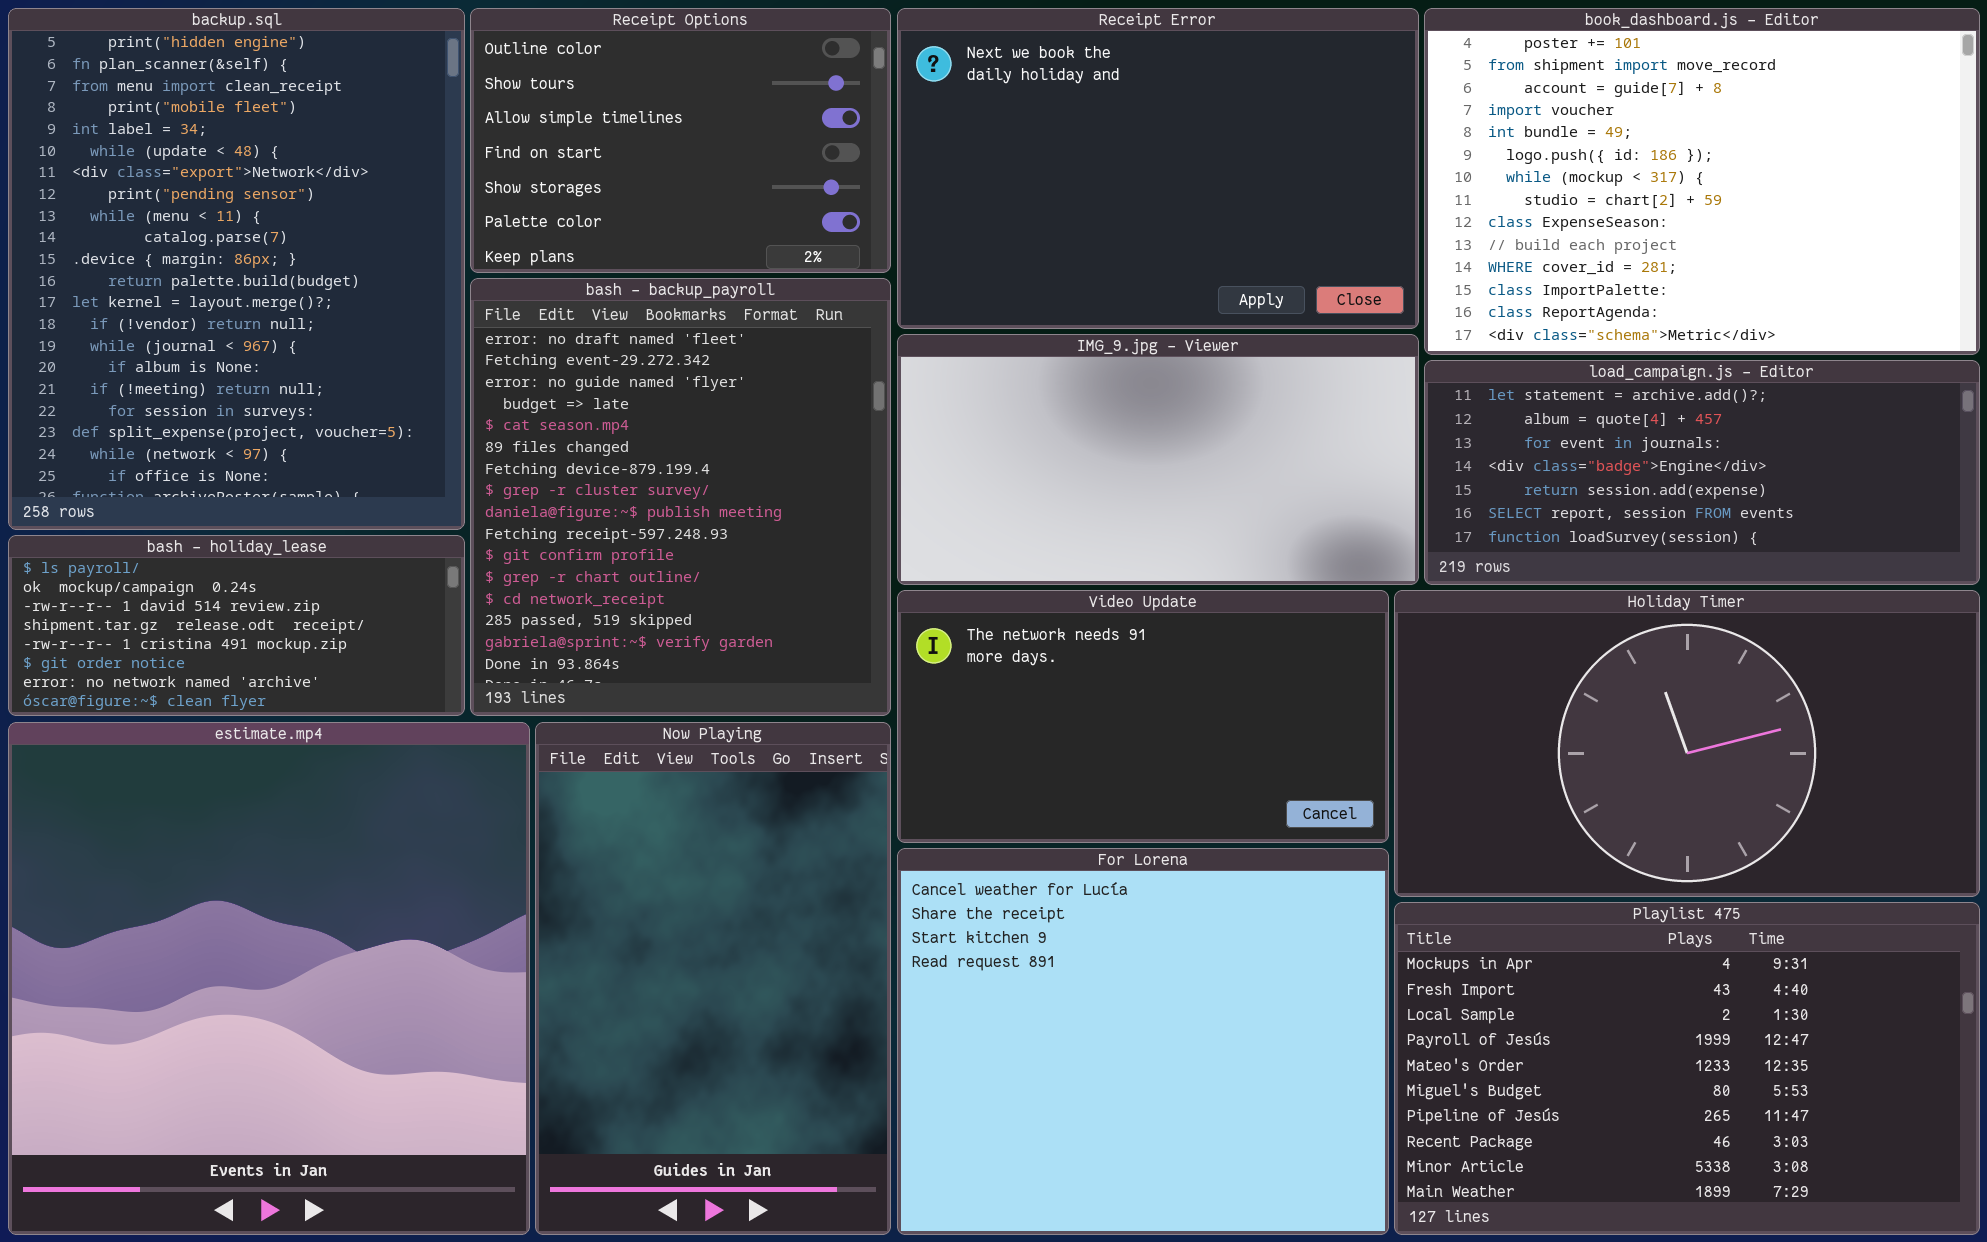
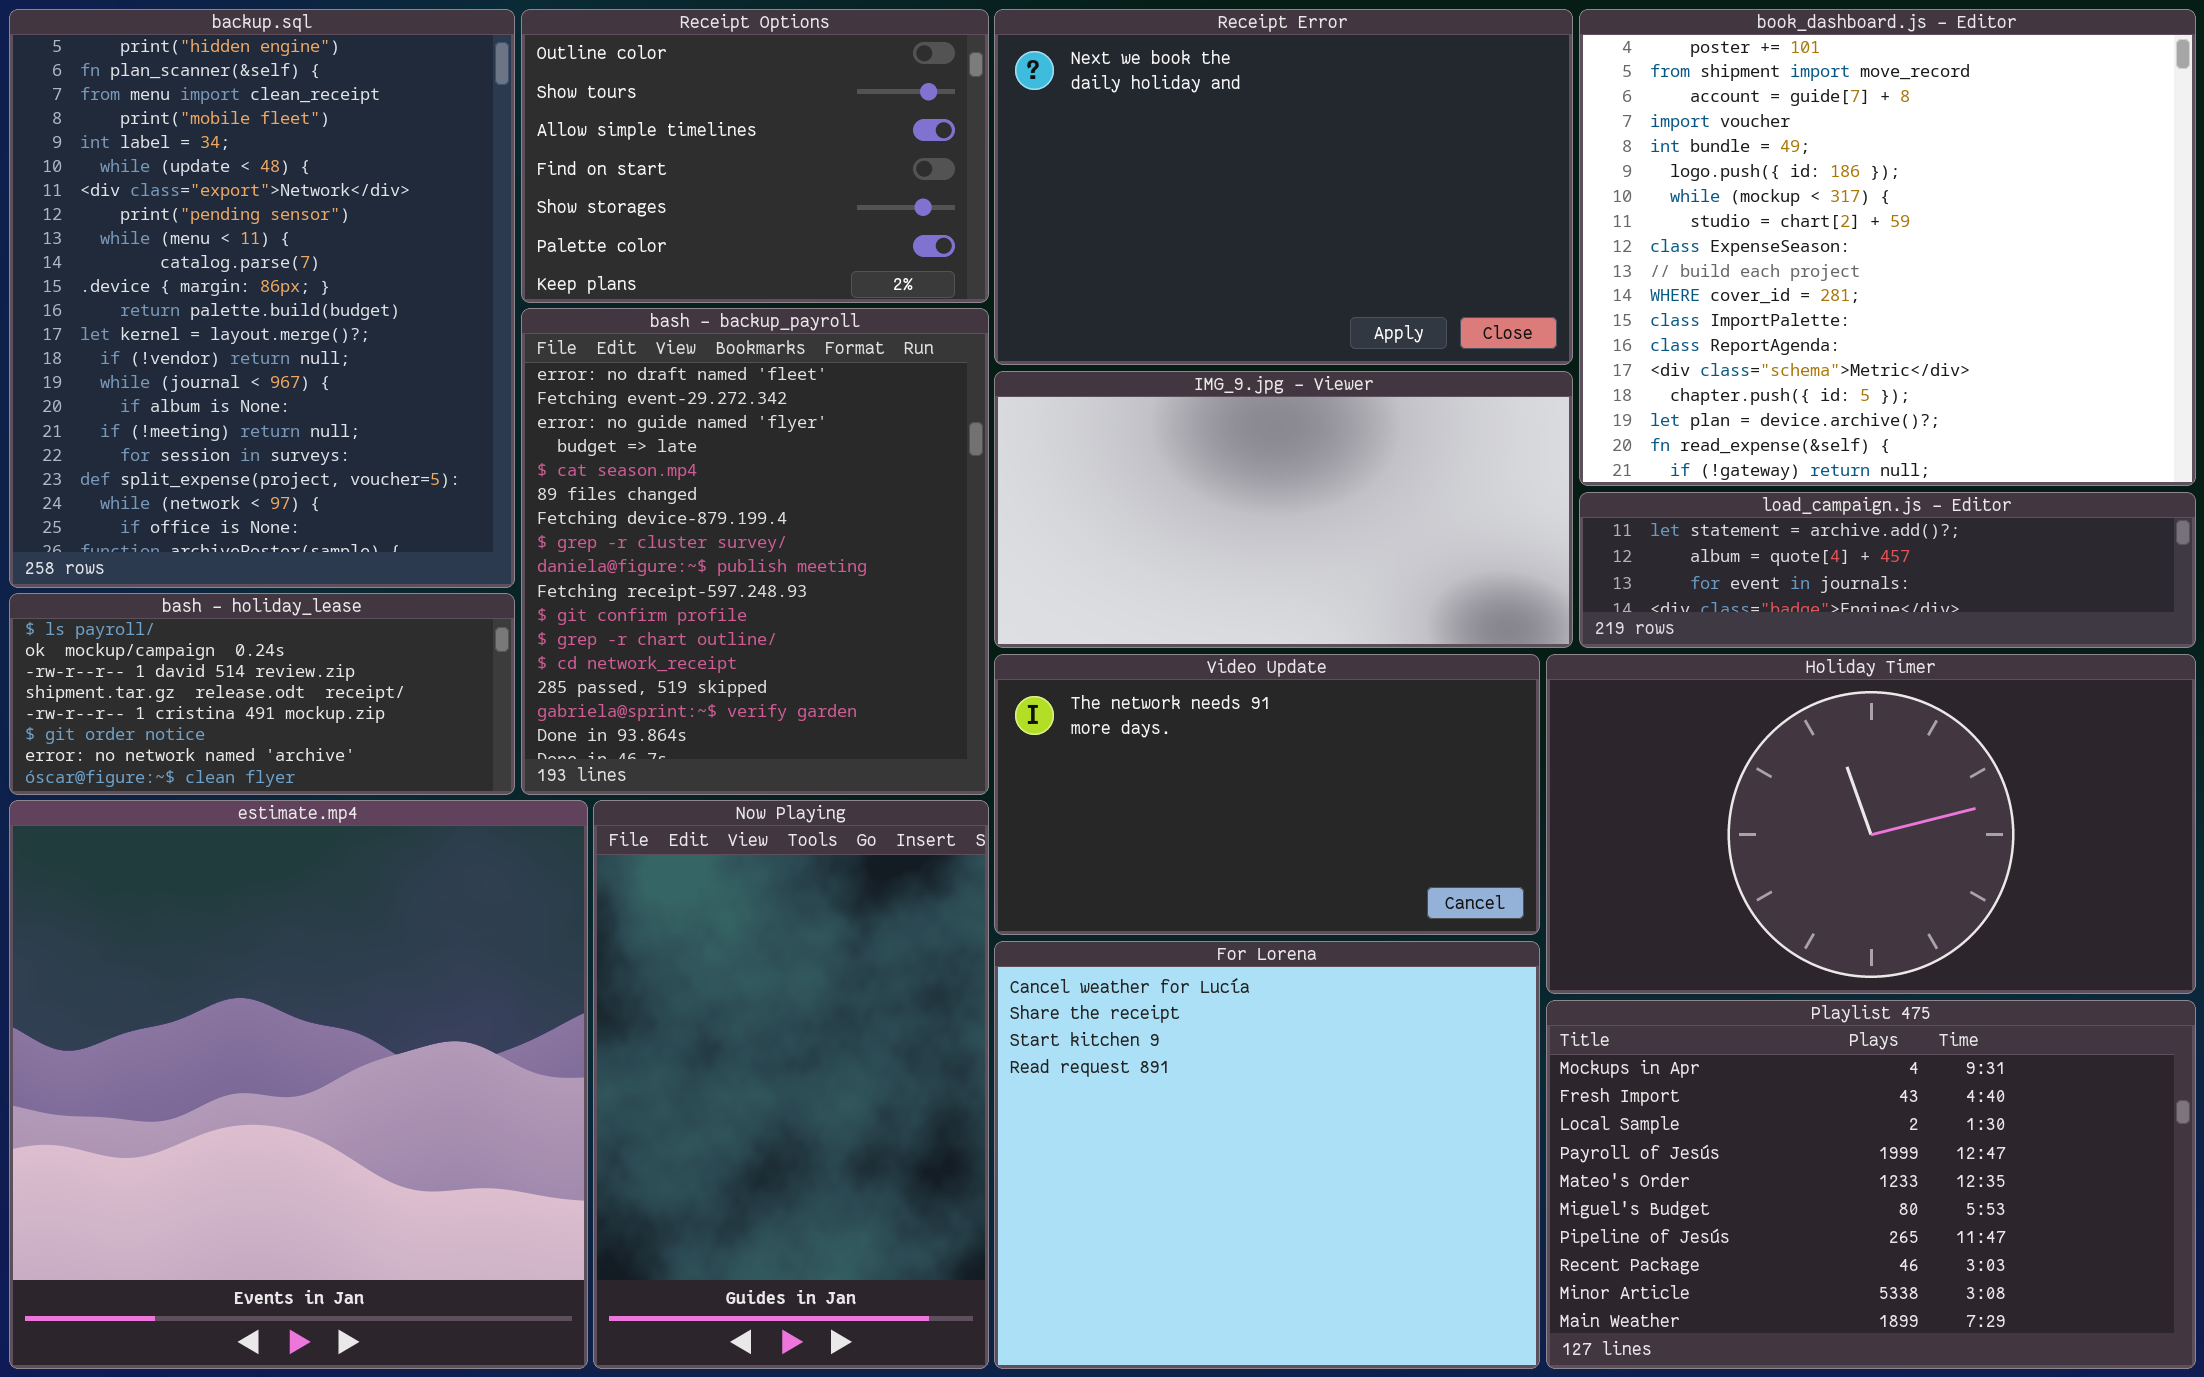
book_dashboard.js - Editor: [1424,8,1980,355] -> [1579,9,2196,486], resized
load_campaign.js - Editor: [1424,360,1980,585] -> [1579,492,2196,648], resized

